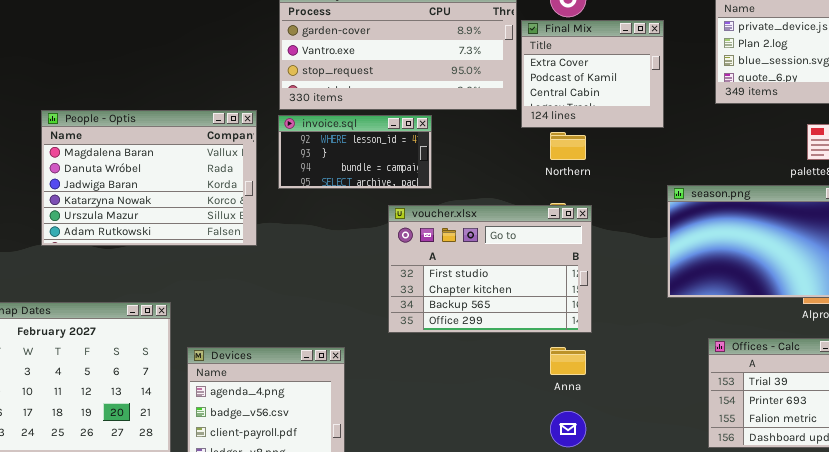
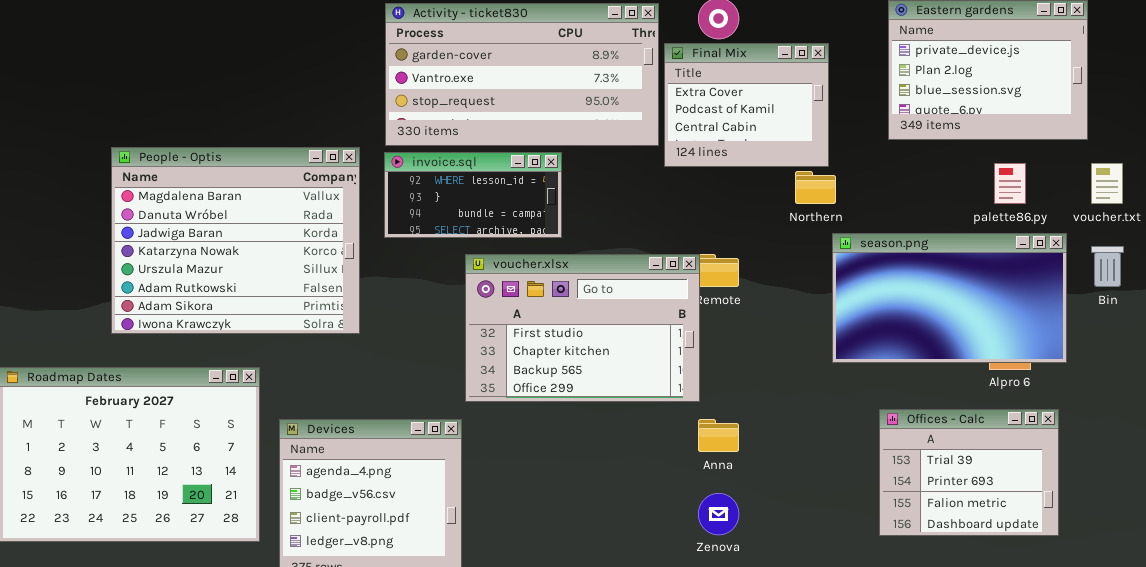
People - Optis: [41,110,257,246] -> [111,147,360,334], resized
Northern: [550,132,586,160] -> [795,171,836,204], moved
voucher.xlsx: [388,205,592,333] -> [465,254,700,402], moved

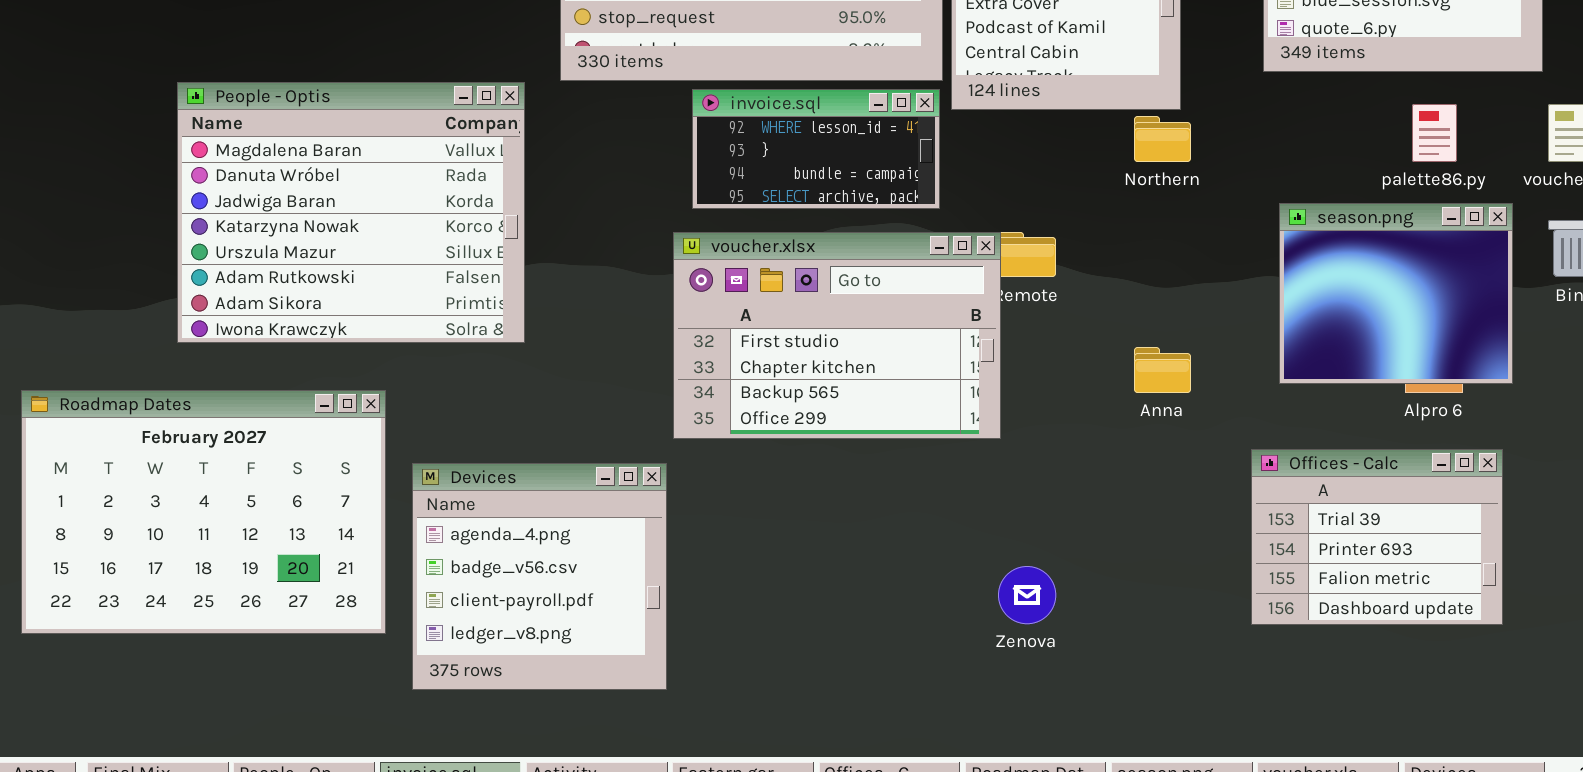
invoice.sql: [384,152,562,238] -> [692,89,940,209], moved
season.png: [832,233,1067,363] -> [1279,203,1513,384], resized
Anna: [698,419,739,452] -> [1134,347,1191,393], moved

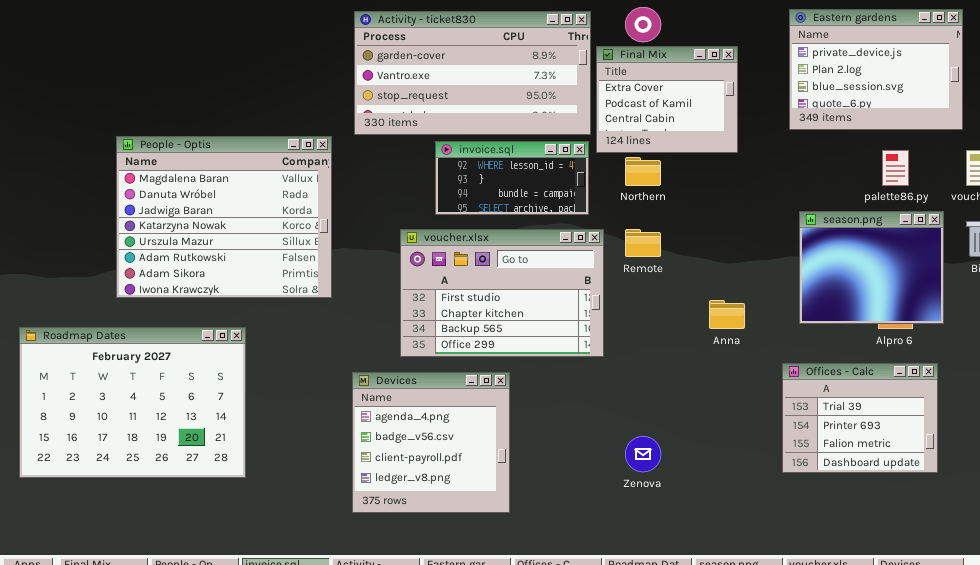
Northern: [1134,116,1191,162] -> [625,157,661,186], moved
voucher.xlsx: [673,232,1001,439] -> [400,229,604,357], moved
Devices: [412,463,667,690] -> [352,372,510,513], moved

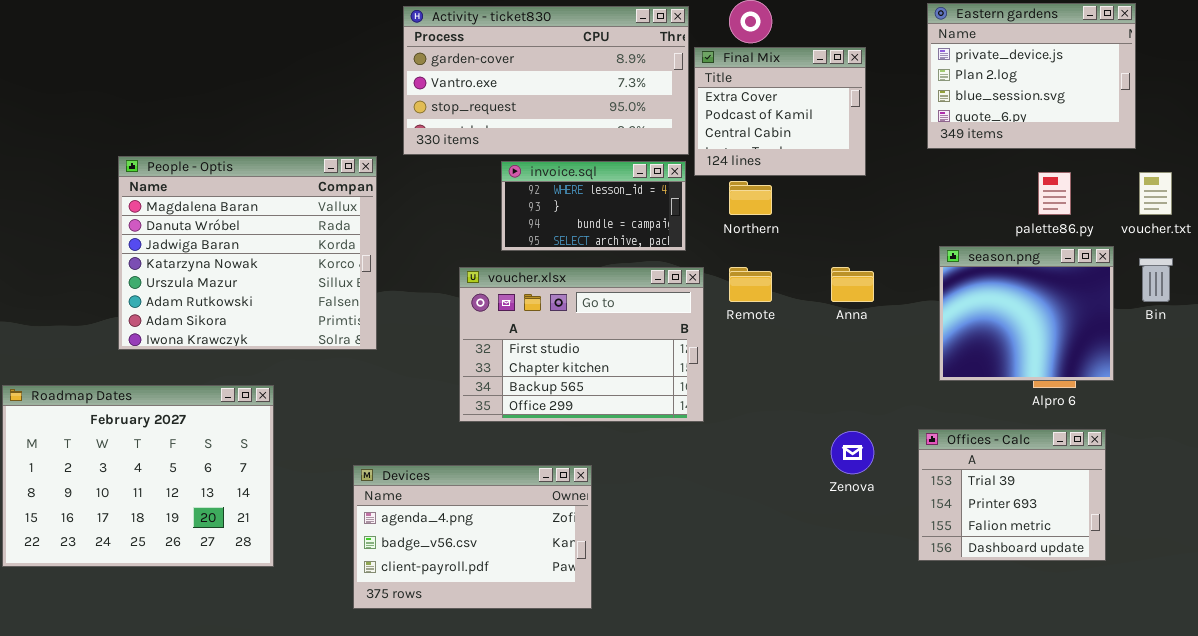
Anna: [709,300,745,329] -> [831,267,874,302], moved
Devices: [352,372,510,513] -> [353,465,592,609], resized
Zenova: [625,436,661,472] -> [831,431,874,474], moved

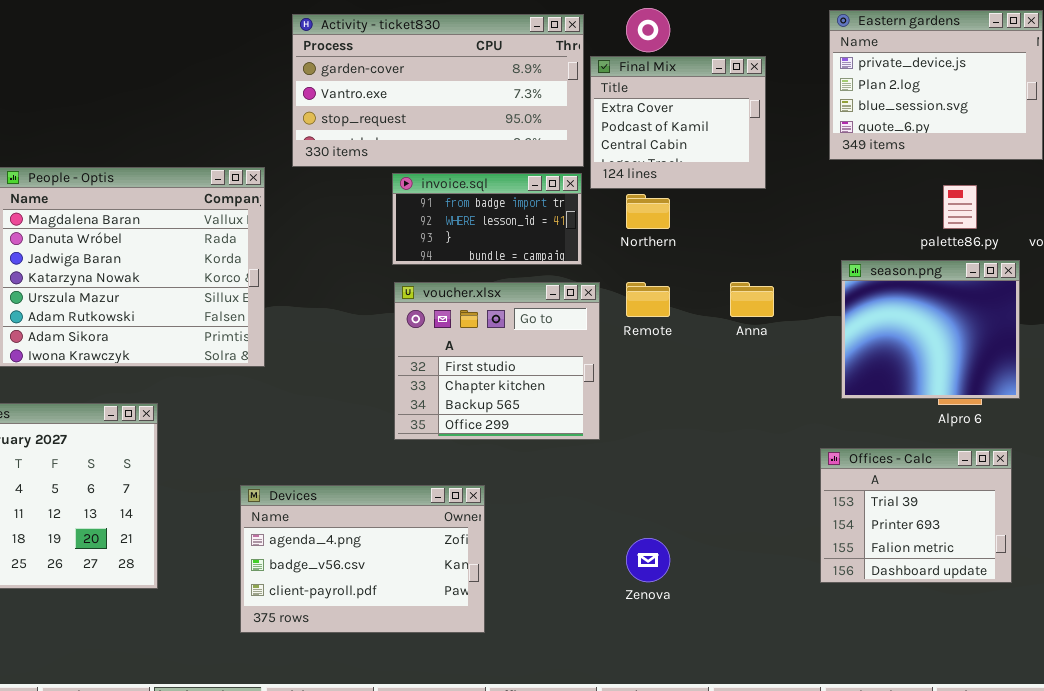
invoice.sql: [501,161,686,251] -> [392,173,582,265], scrolled up 1 row
voucher.xlsx: [459,267,704,422] -> [394,282,600,440], resized
Zenova: [831,431,874,474] -> [626,538,670,582], moved

